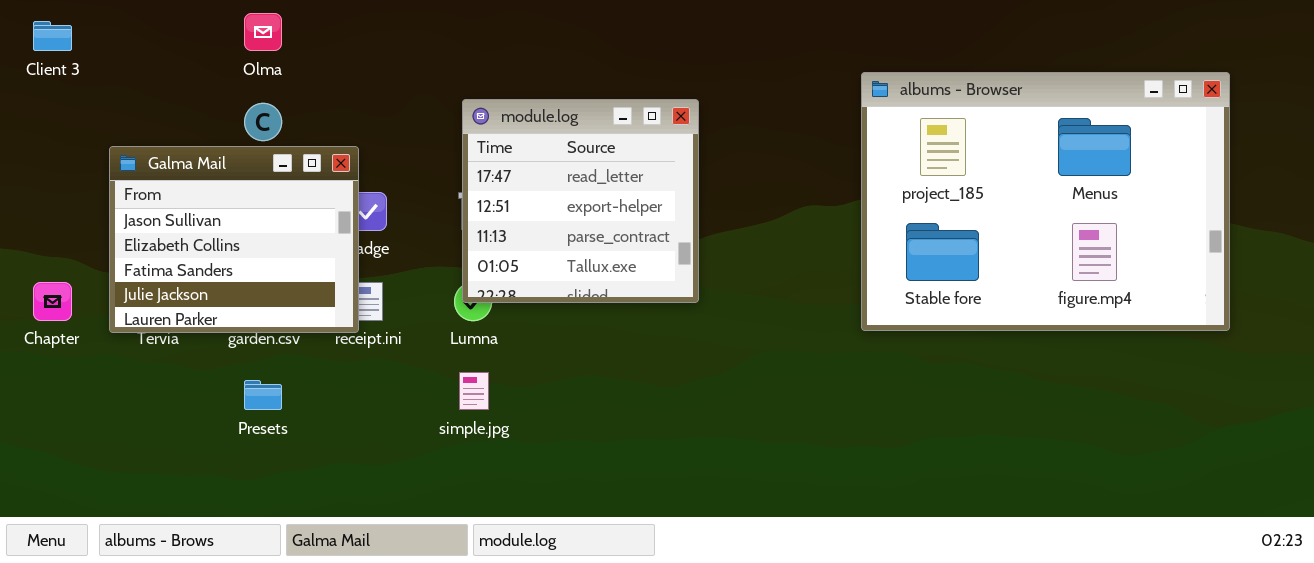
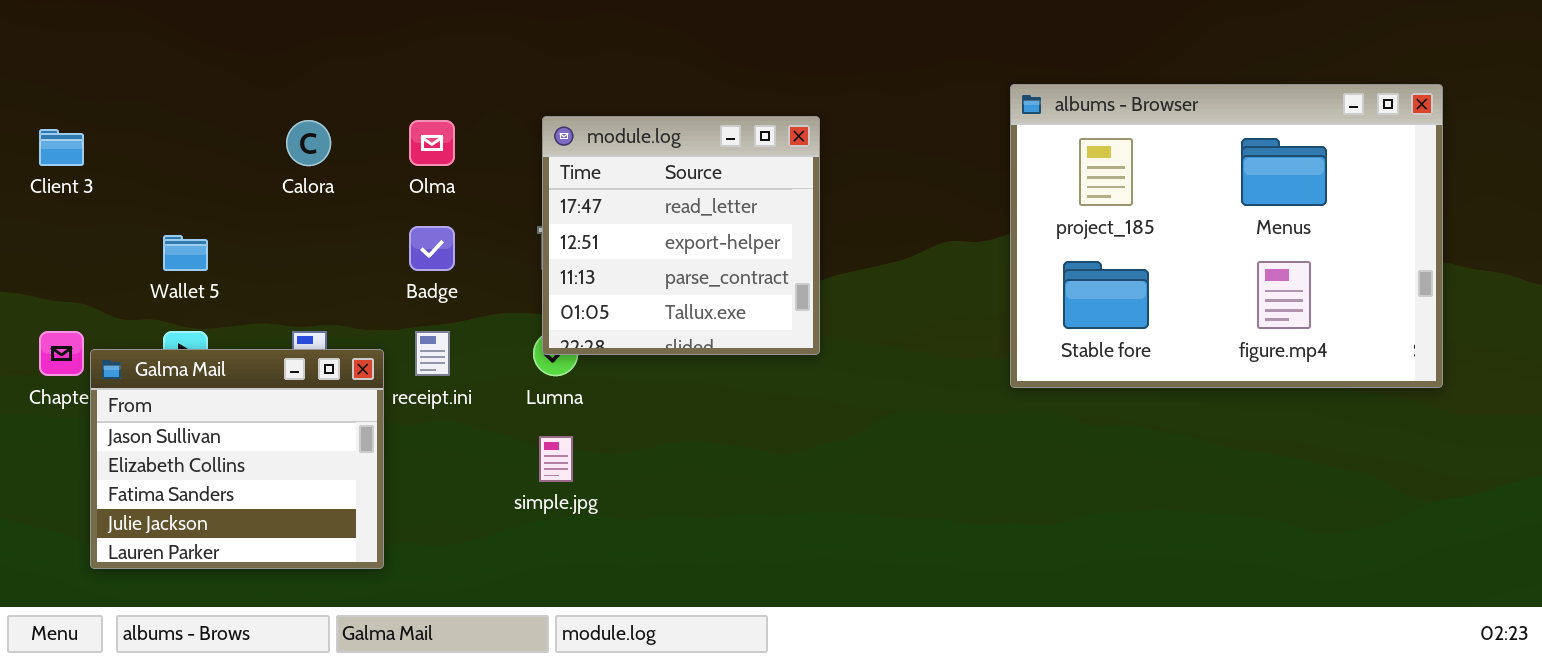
Olma: [244,13,282,51] -> [409,120,455,166], moved
Client 3: [33,21,72,51] -> [39,129,84,166], moved
Galma Mail: [109,146,359,333] -> [90,349,384,569], moved

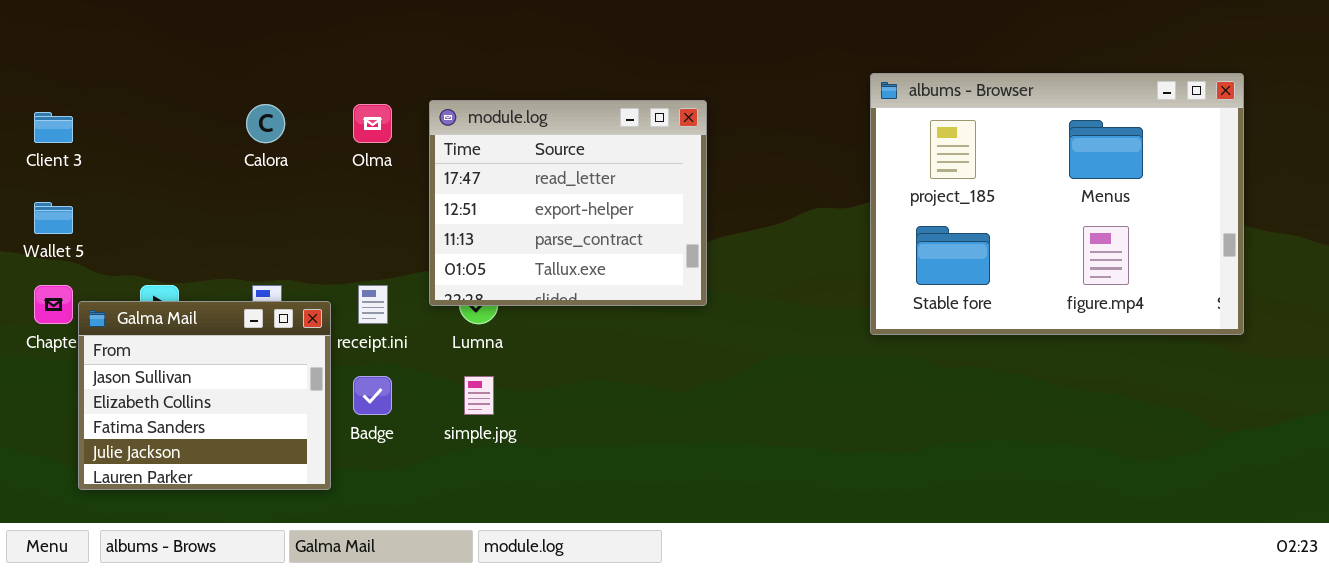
module.log: [542,116,820,355] -> [429,100,707,306], resized
Badge: [409,226,455,271] -> [353,376,392,415], moved
Wallet 5: [163,235,208,271] -> [34,202,73,234], moved

